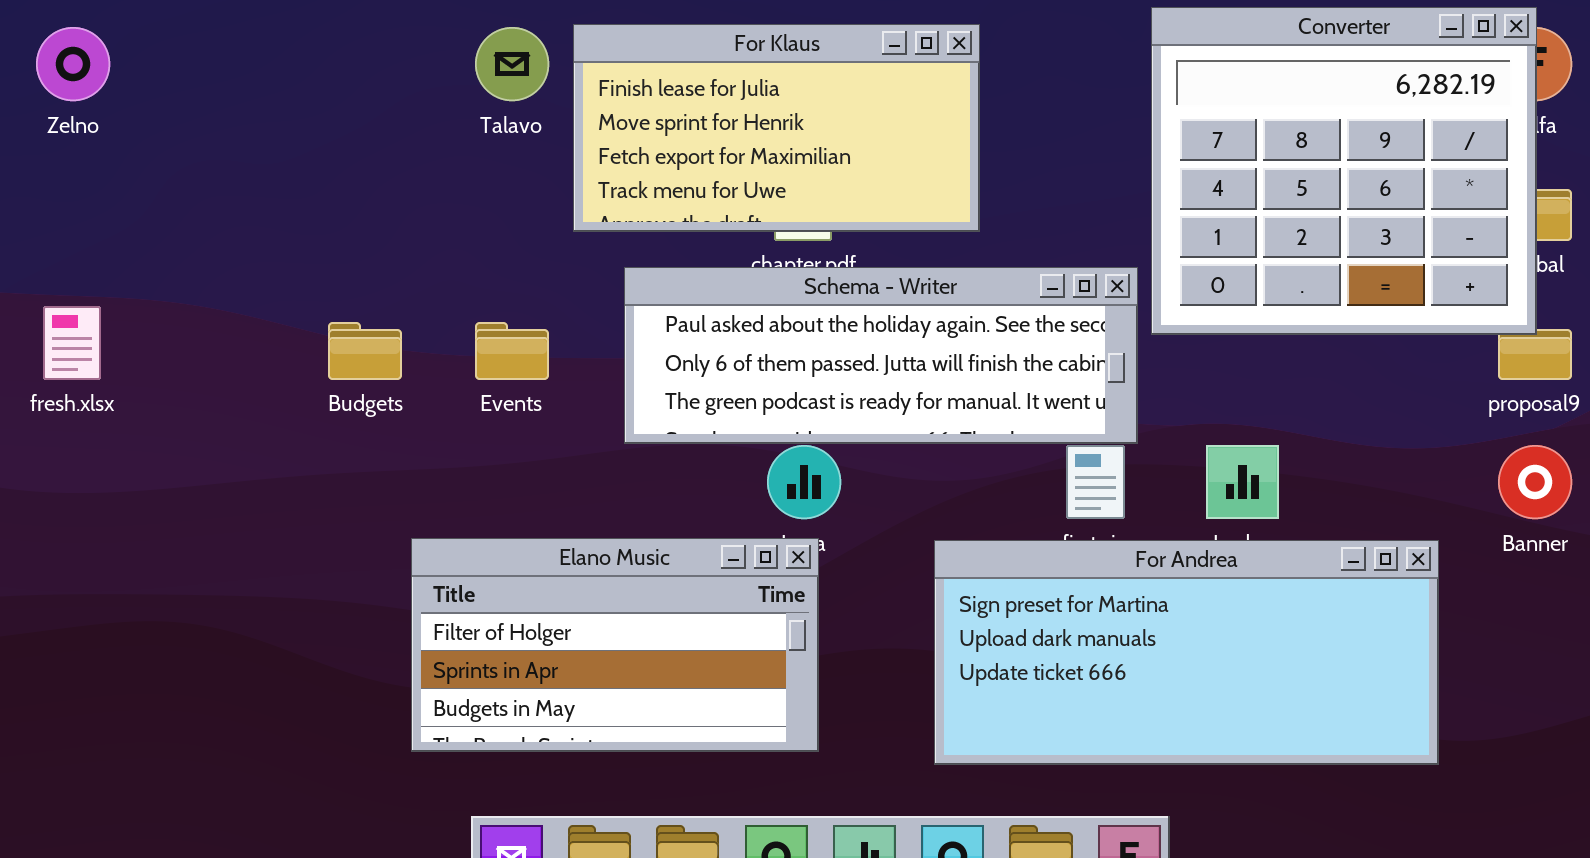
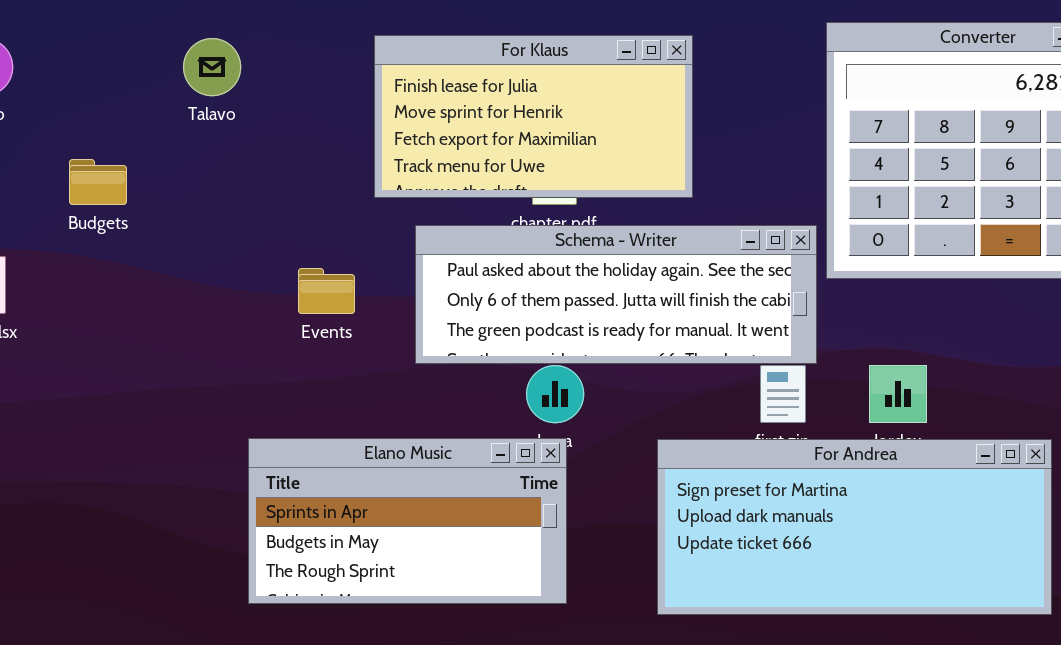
Talavo: [475,27,549,101] -> [183,38,241,96], moved
Budgets: [328,322,402,380] -> [69,159,127,205], moved
Elano Music: [411,538,819,752] -> [248,438,567,604], scrolled down 1 row

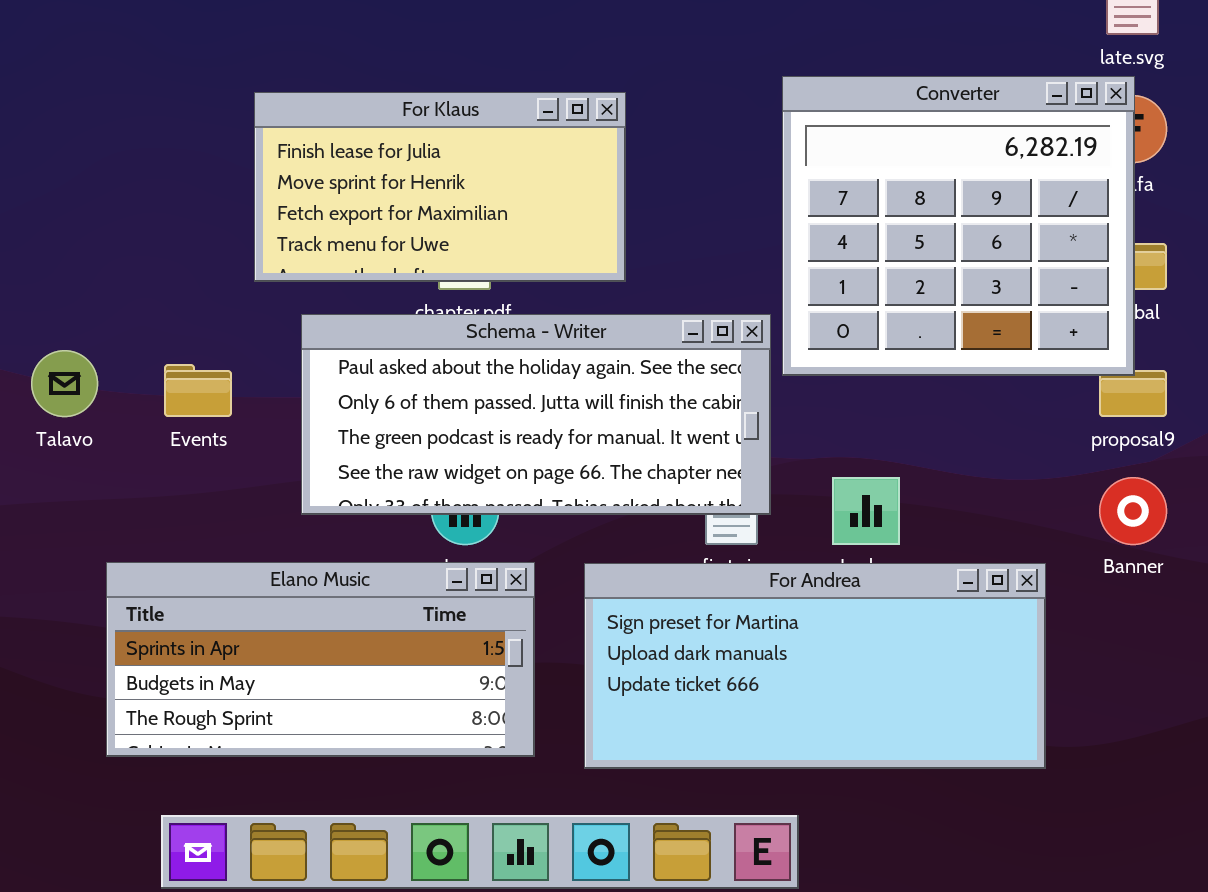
Talavo: [183,38,241,96] -> [31,350,98,417], moved
Schema - Writer: [415,225,817,364] -> [301,314,771,515], resized
Elano Music: [248,438,567,604] -> [106,562,535,757], resized

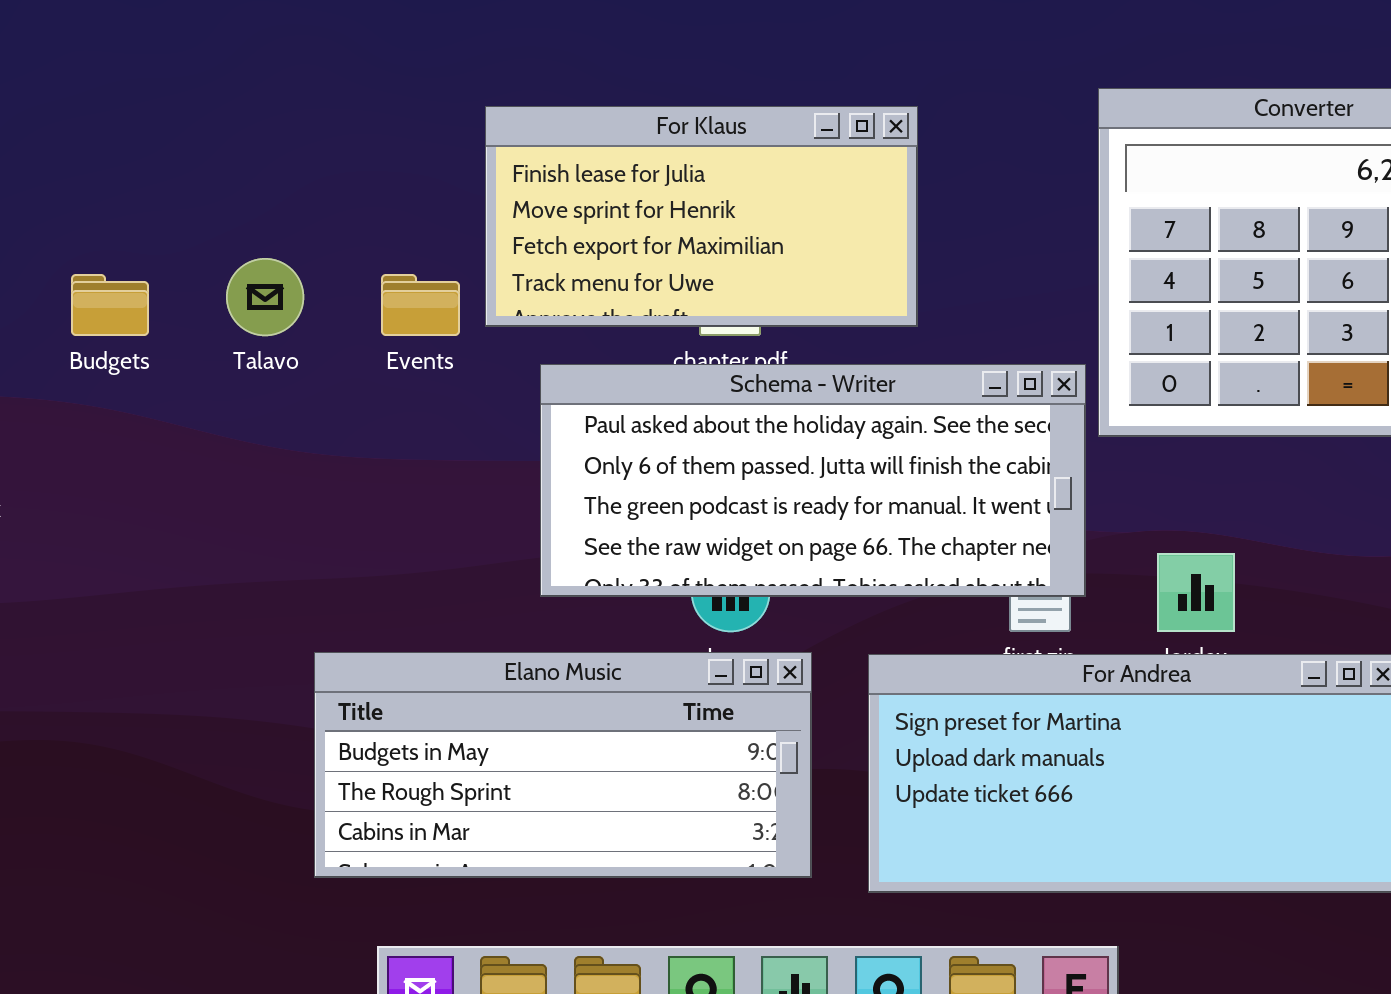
Talavo: [31,350,98,417] -> [226,258,304,336], moved
Events: [164,364,232,417] -> [381,274,460,336], moved
Elano Music: [106,562,535,757] -> [314,652,812,878], scrolled down 1 row

